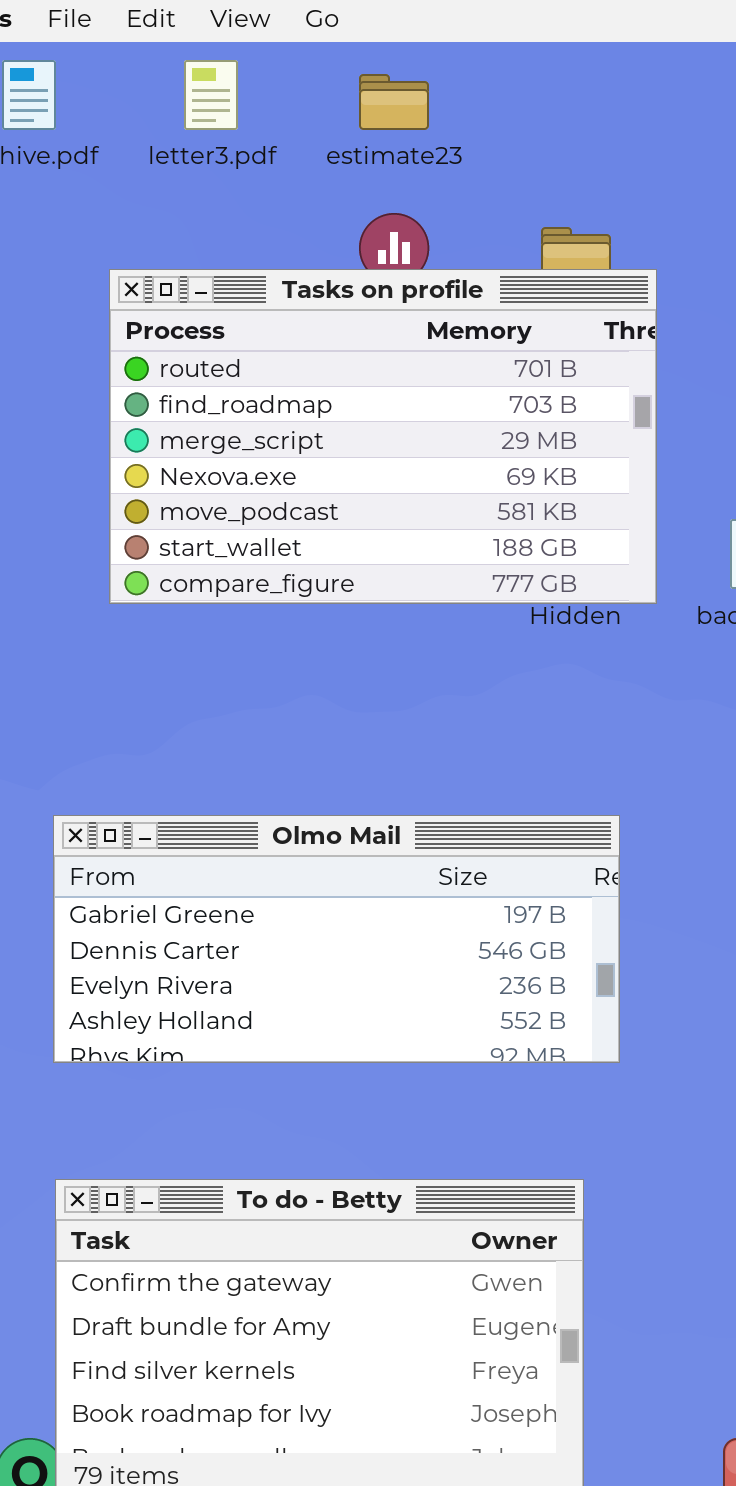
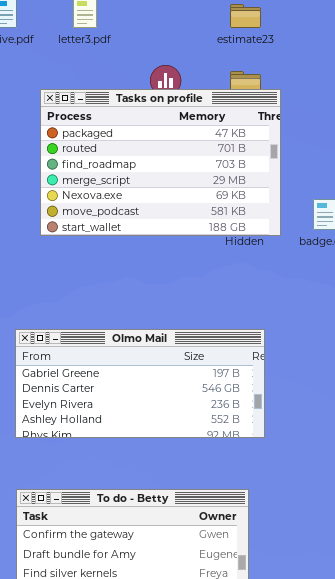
estimate23: [359,74,429,130] -> [230,4,261,28], moved
Tasks on profile: [109,269,657,604] -> [40,89,281,236], scrolled up 1 row

